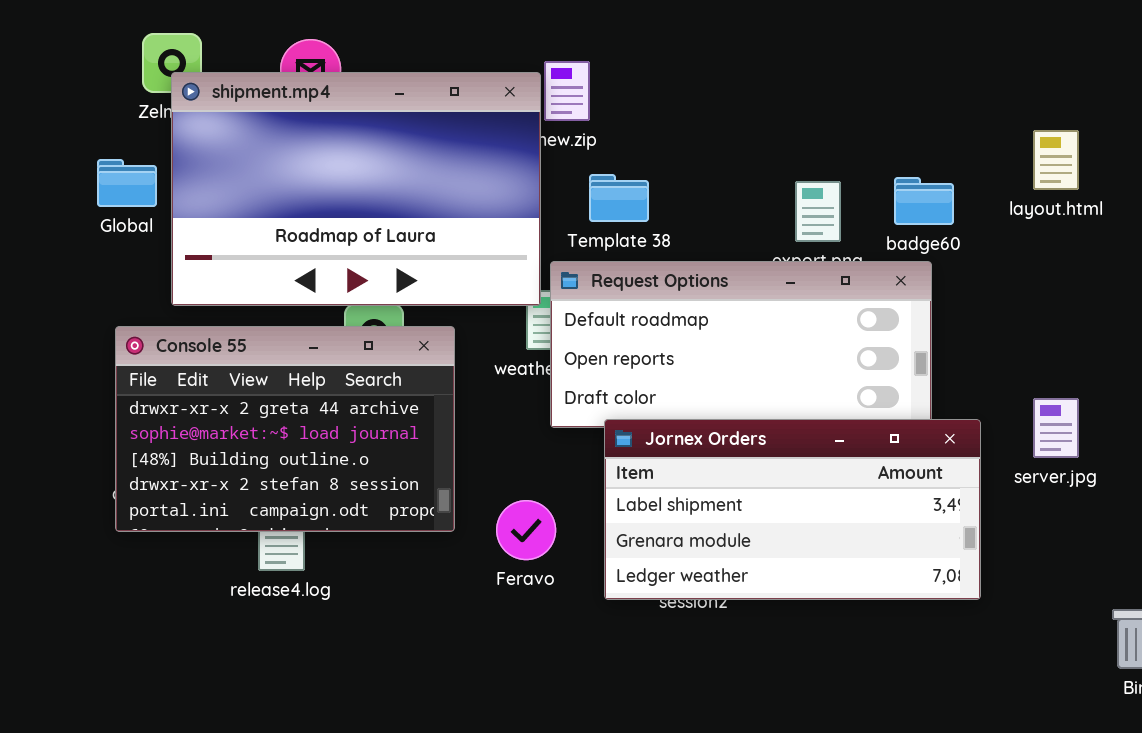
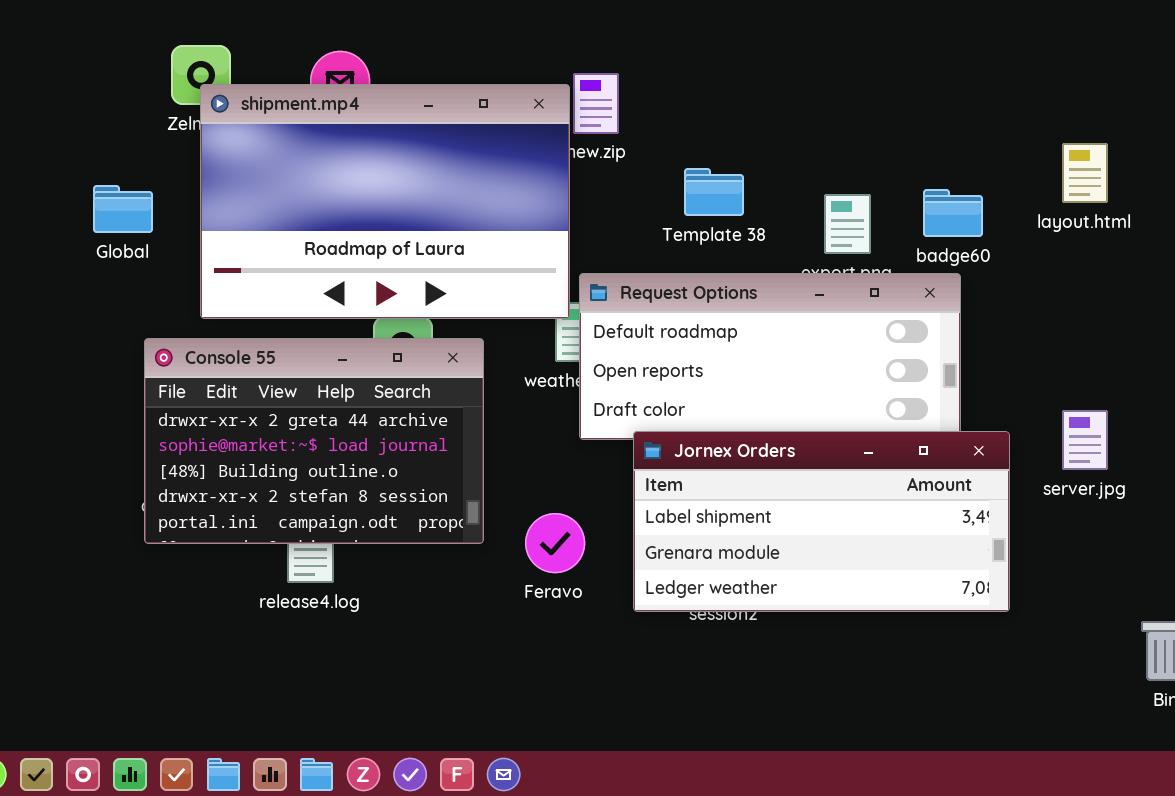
Global: [97,159,157,207] -> [93,185,153,233], moved
Template 38: [589,174,649,222] -> [684,168,744,216], moved

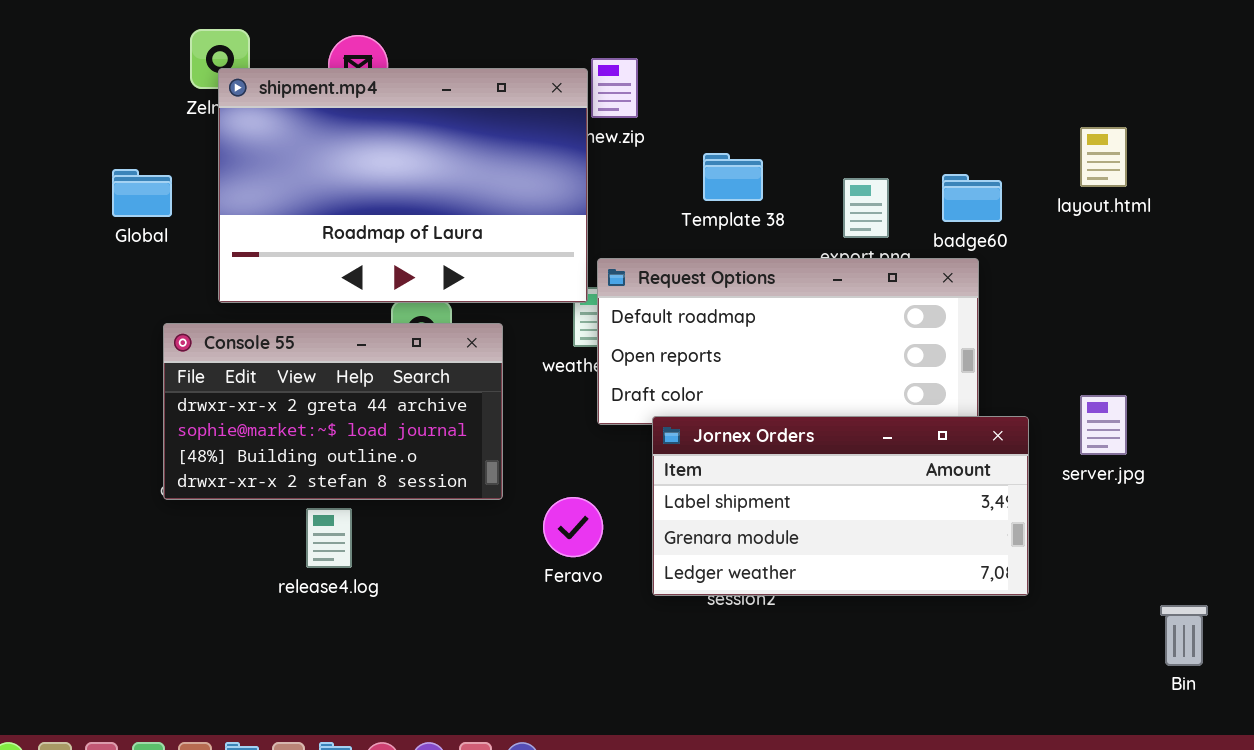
Console 55: [144,338,484,544] -> [163,323,503,500], resized

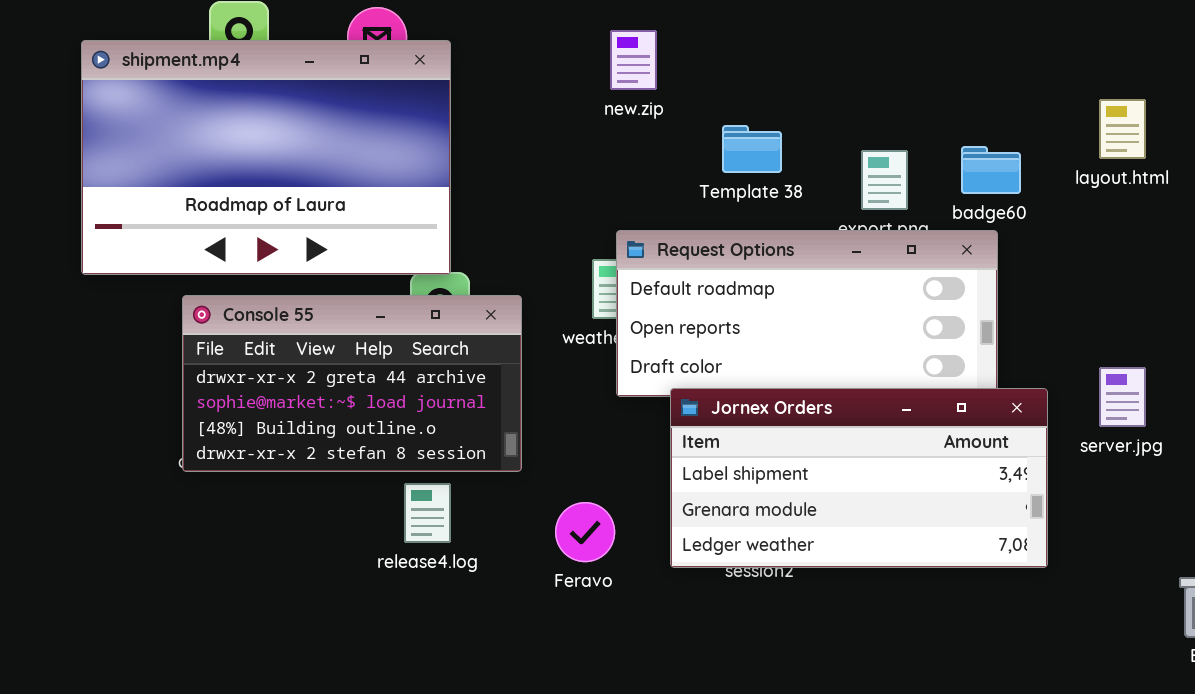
shipment.mp4: [218,68,588,303] -> [81,40,451,275], moved
Feravo: [543,497,603,557] -> [555,502,615,562], moved
release4.log: [306,508,352,568] -> [404,483,451,543], moved

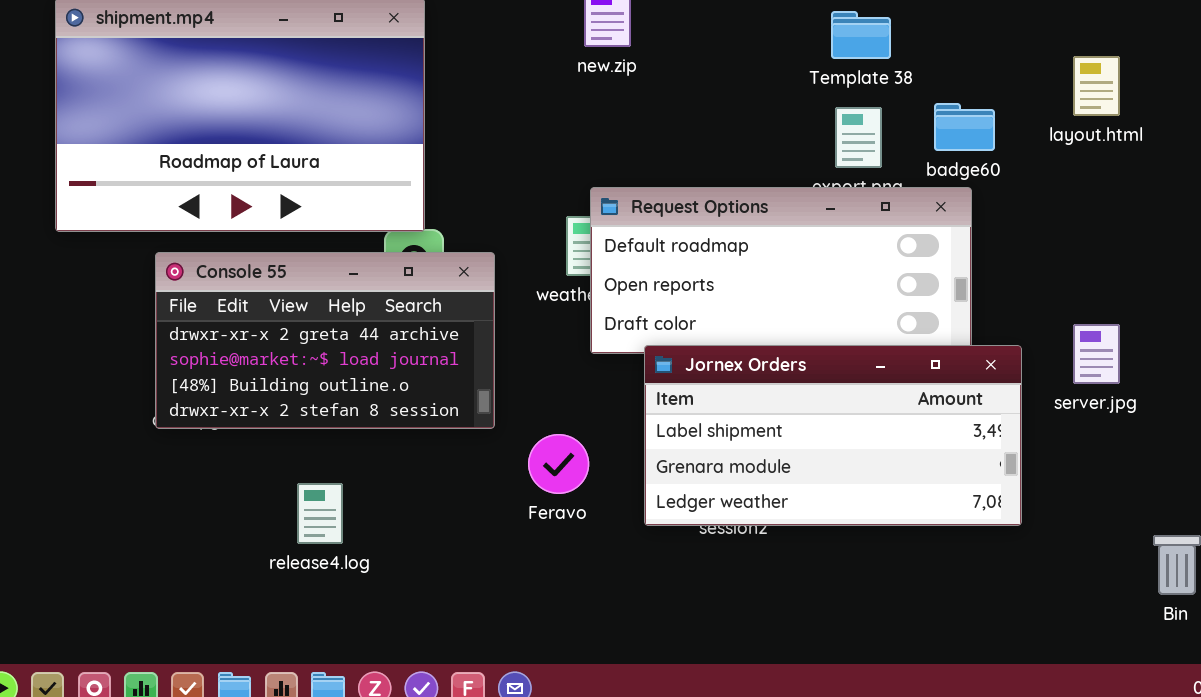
Template 38: [722,125,782,173] -> [831,11,891,59], moved
release4.log: [404,483,451,543] -> [297,483,343,544], moved
Feravo: [555,502,615,562] -> [528,434,589,494], moved

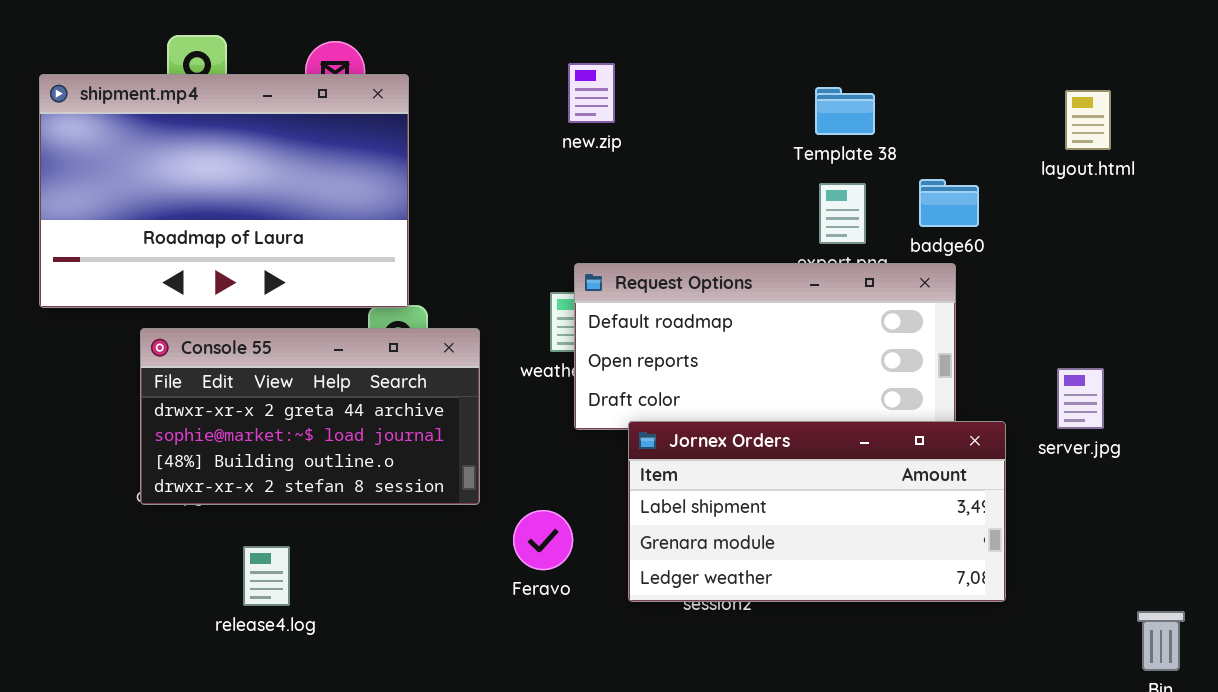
layout.html: [1073,56,1120,116] -> [1065,90,1111,150], moved
server.jpg: [1073,324,1120,384] -> [1057,368,1104,429], moved
release4.log: [297,483,343,544] -> [243,546,290,606], moved

